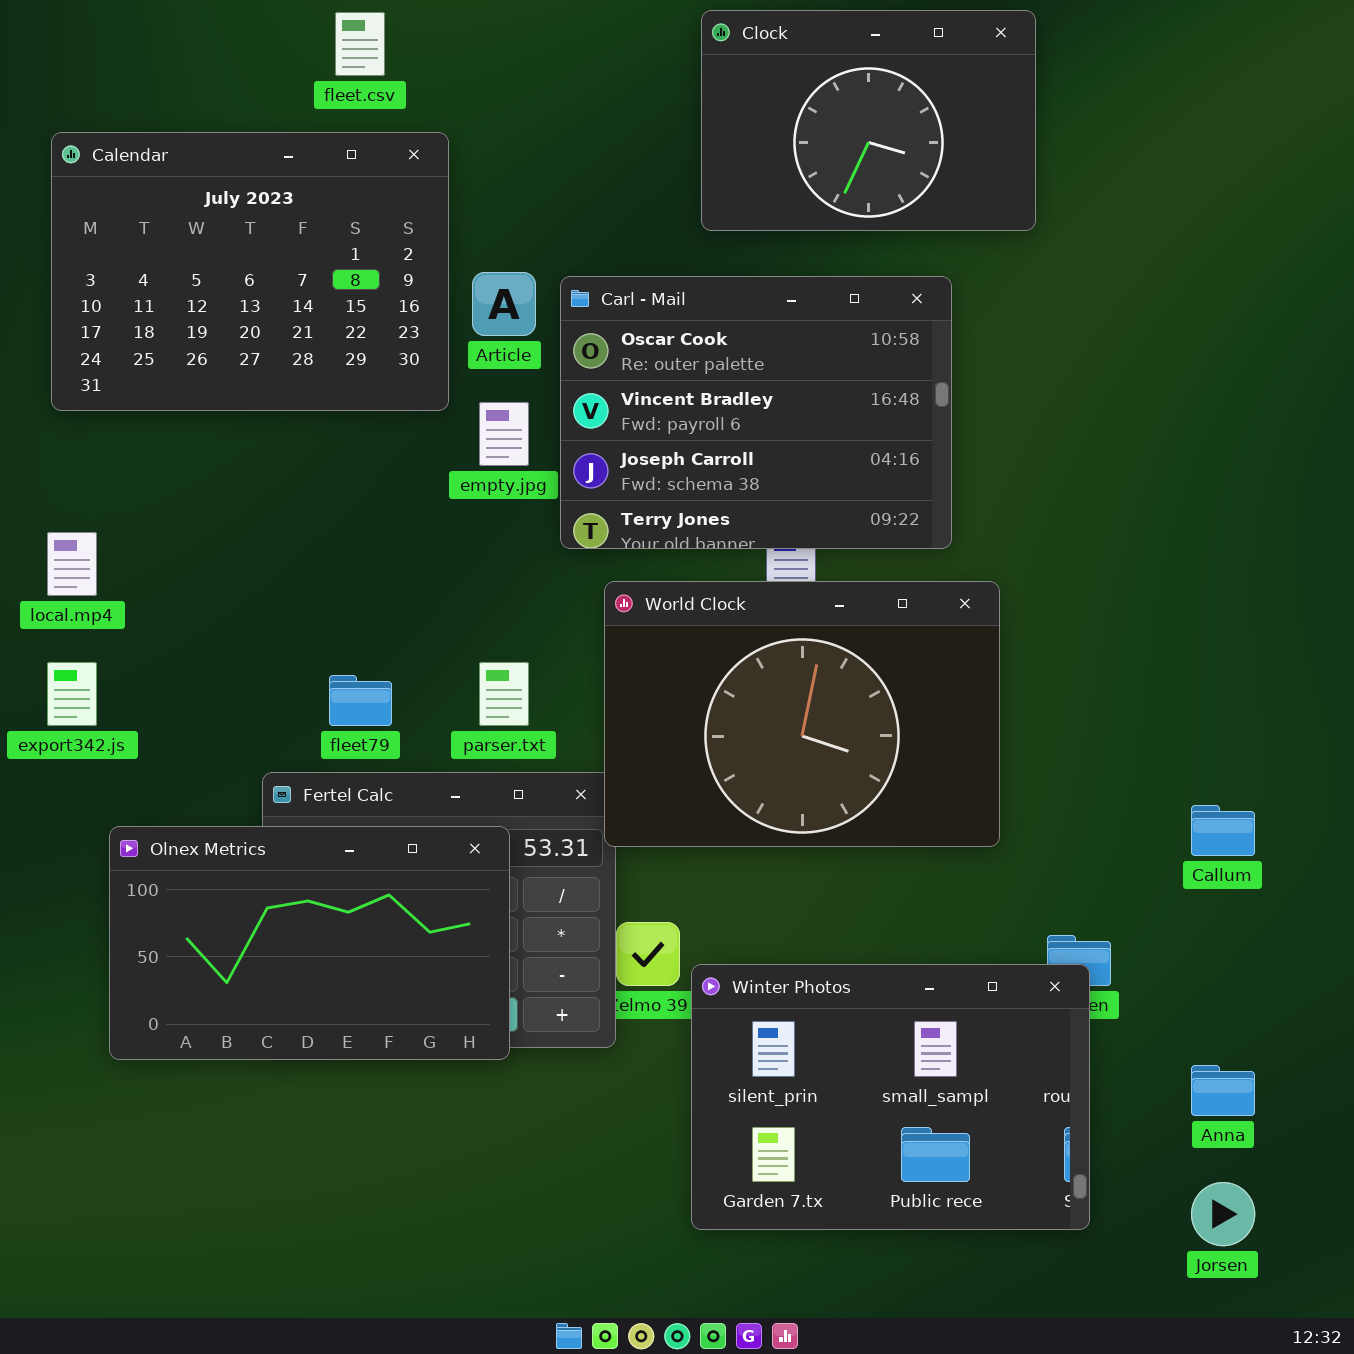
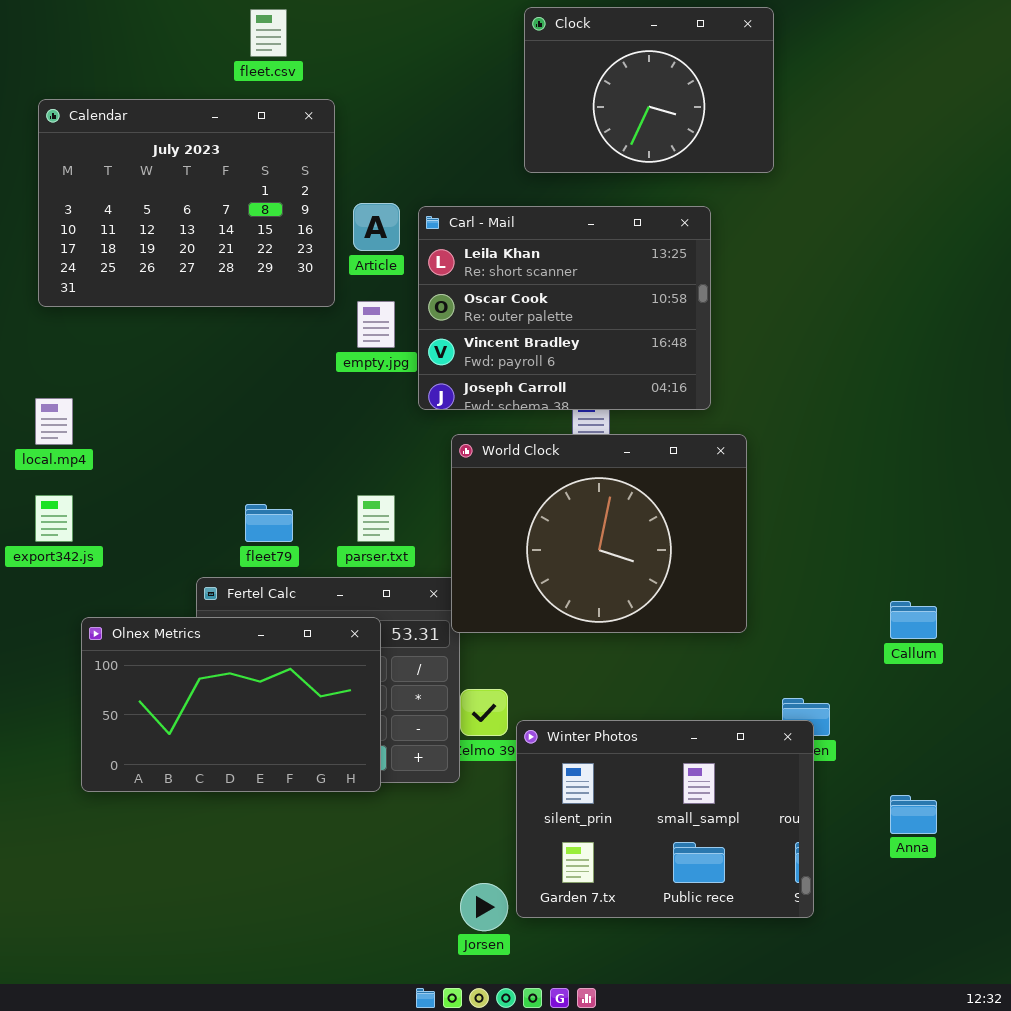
Carl - Mail: [560,276,952,549] -> [418,206,711,410], scrolled up 1 row
Jorsen: [1191,1182,1255,1246] -> [460,883,508,931], moved

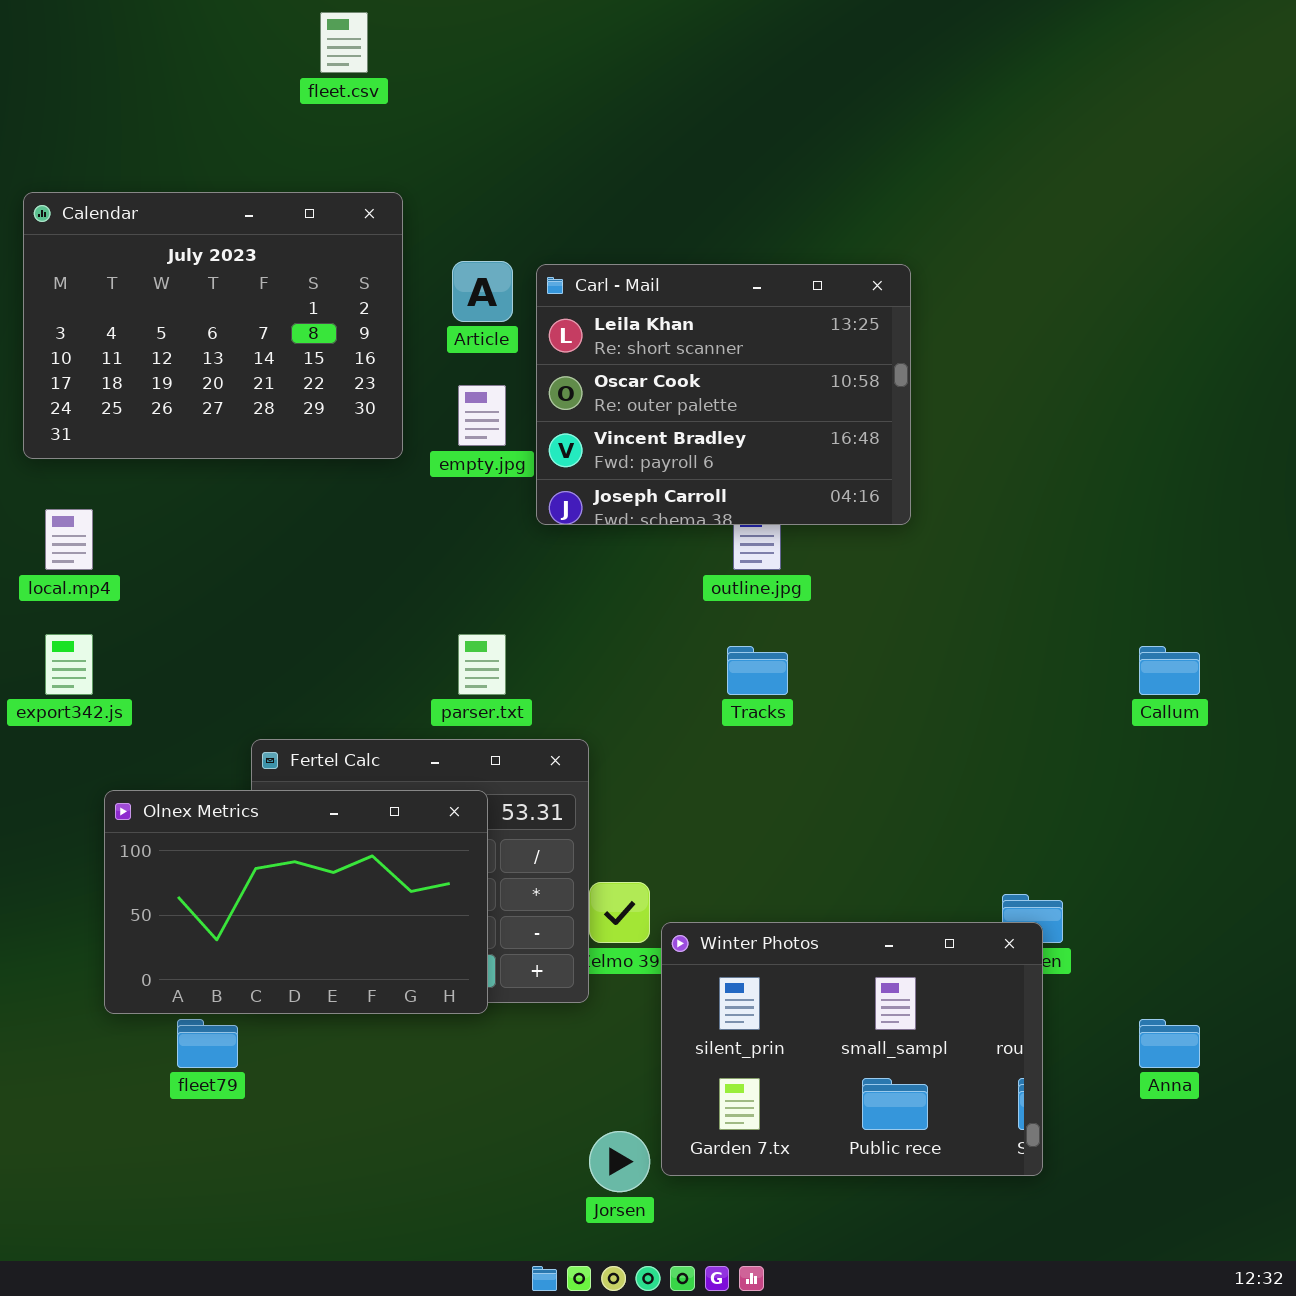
Clock: [524,7,774,173] -> none, closed
Calendar: [38,99,335,307] -> [23,192,403,459], moved
World Clock: [451,434,747,633] -> none, closed
fleet79: [245,504,293,542] -> [177,1019,238,1068], moved
Callum: [890,601,937,639] -> [1139,646,1200,695], moved

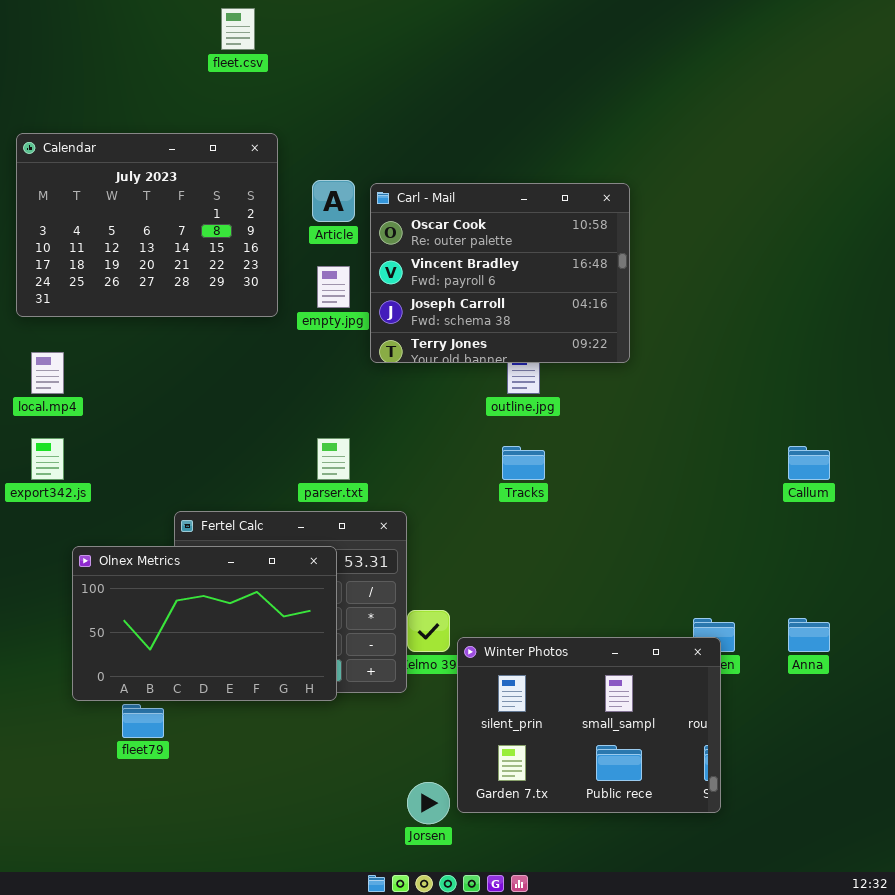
Carl - Mail: [536,264,911,525] -> [370,183,630,363], scrolled down 1 row
Anna: [1139,1019,1200,1068] -> [788,618,830,652], moved

